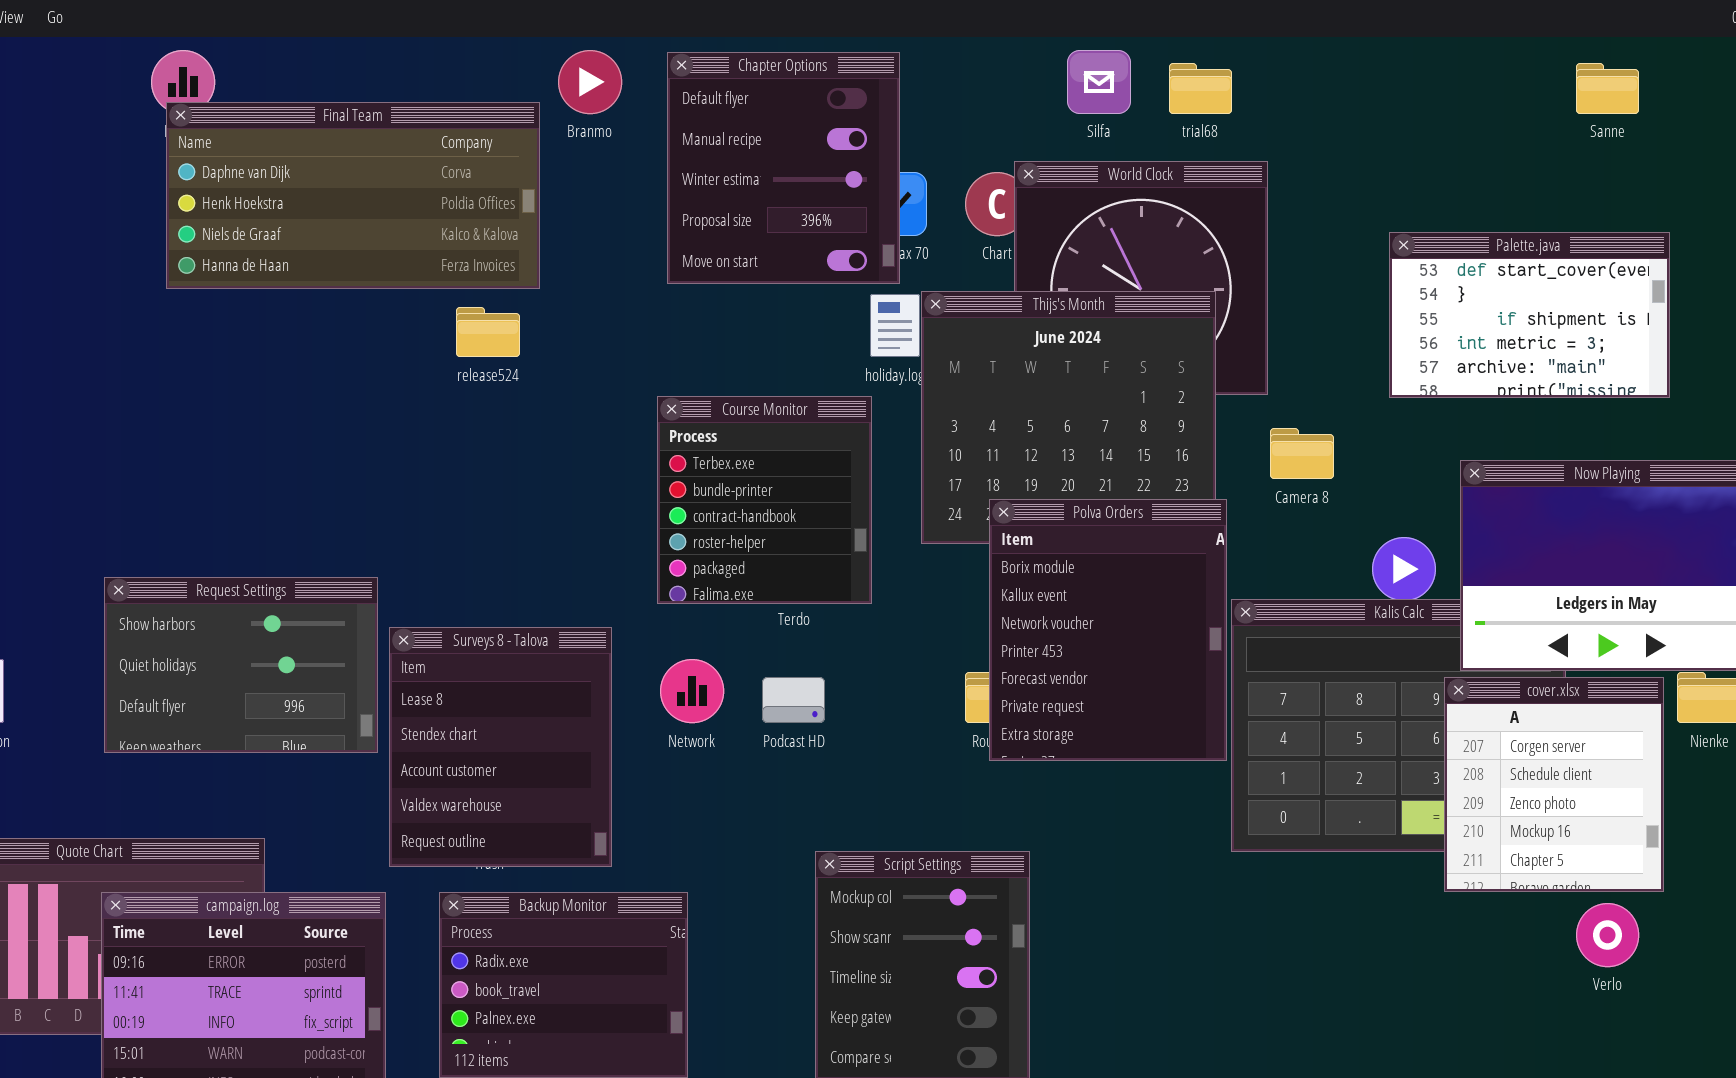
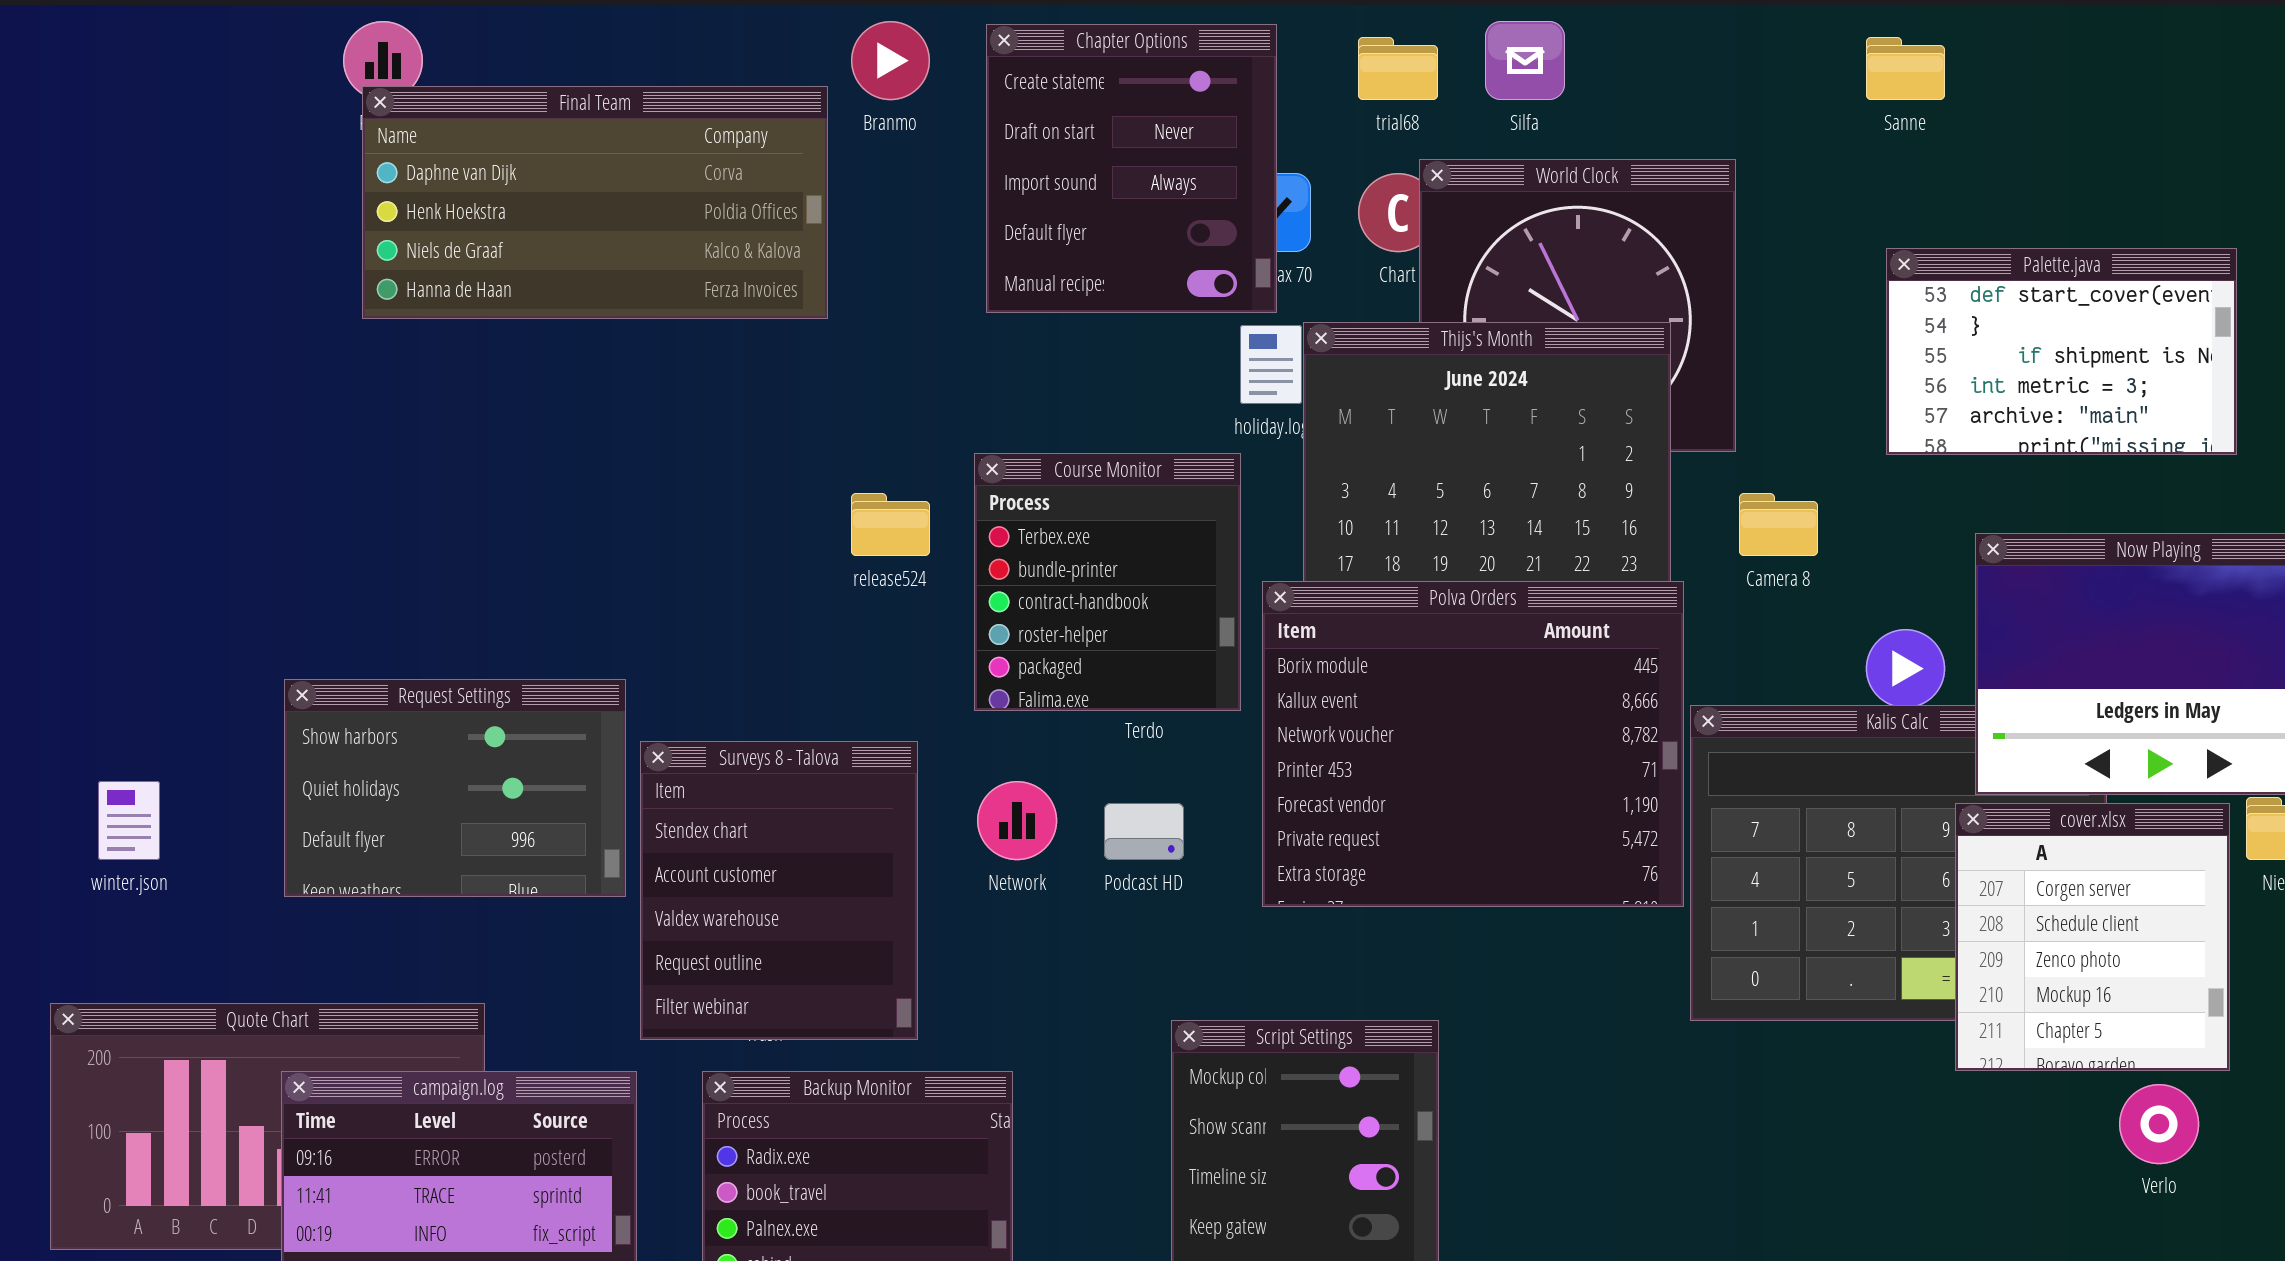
Chapter Options: [667,52,900,284] -> [986,24,1277,313], scrolled up 3 rows
trial68: [1169,63,1232,114] -> [1358,37,1438,100], moved
Sanne: [1576,63,1639,114] -> [1866,37,1945,100], moved
release524: [456,307,520,357] -> [851,493,930,556], moved
Polva Orders: [989,499,1227,761] -> [1262,581,1684,907], resized
Surveys 8 - Talova: [389,627,612,867] -> [640,741,918,1040], scrolled down 1 row

